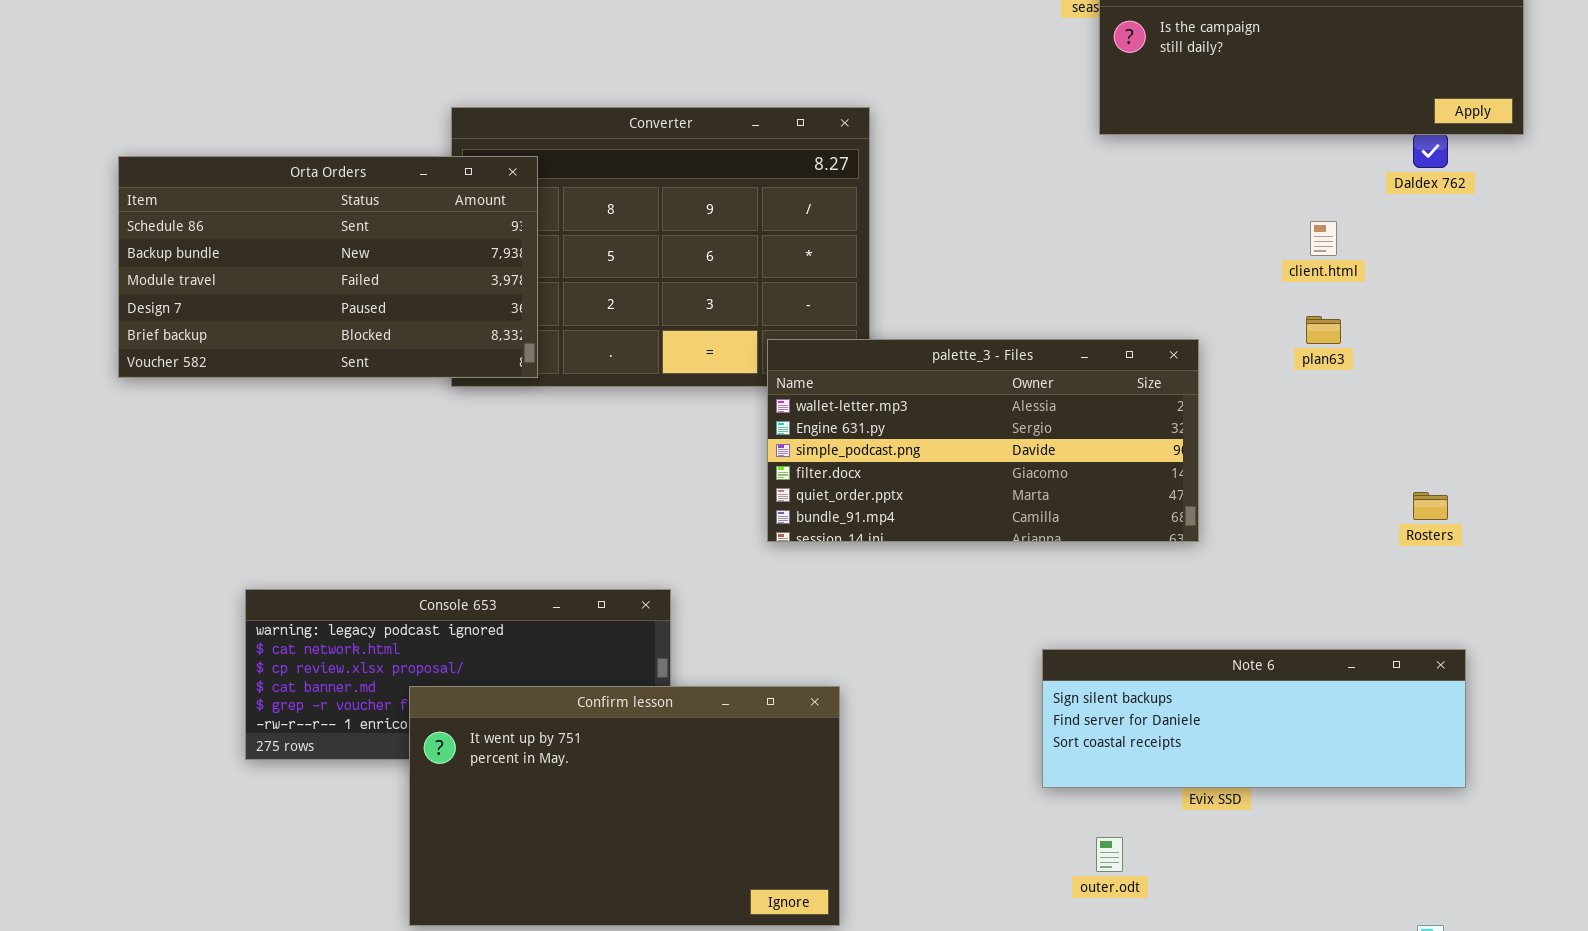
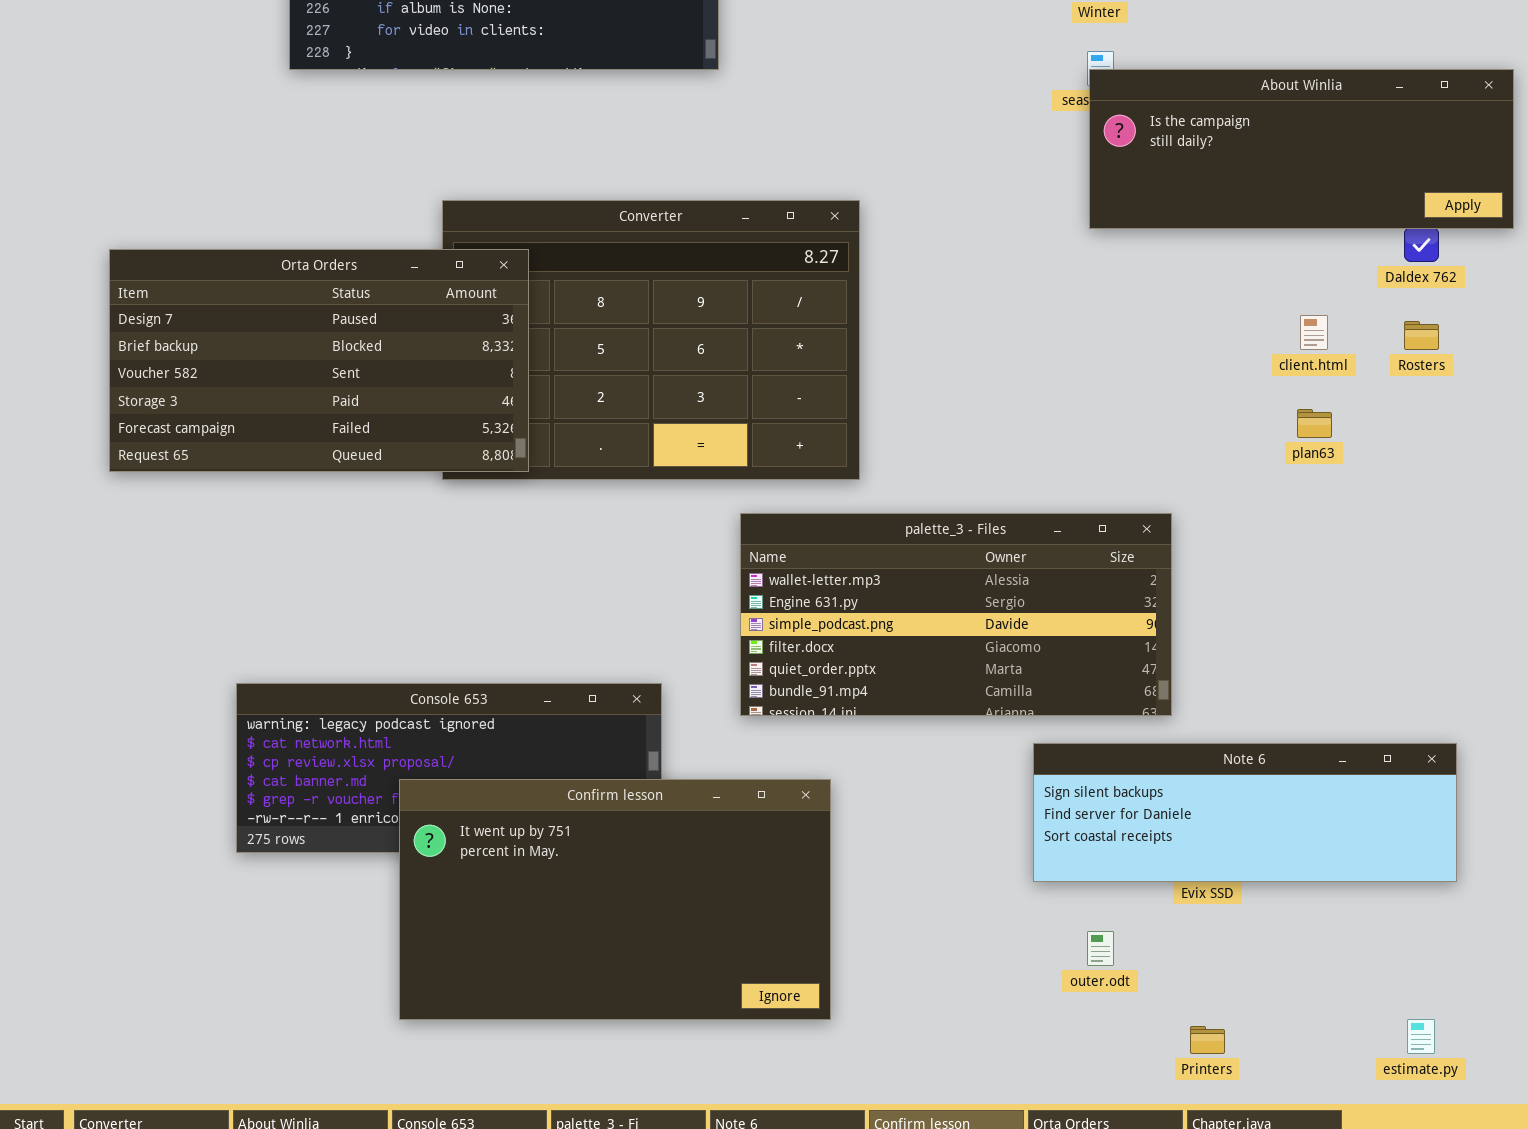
Orta Orders: [118,156,538,378] -> [109,249,529,472], scrolled down 3 rows
palette_3 - Files: [767,339,1199,542] -> [740,513,1172,716], moved
Rosters: [1413,492,1448,520] -> [1404,321,1439,350], moved

